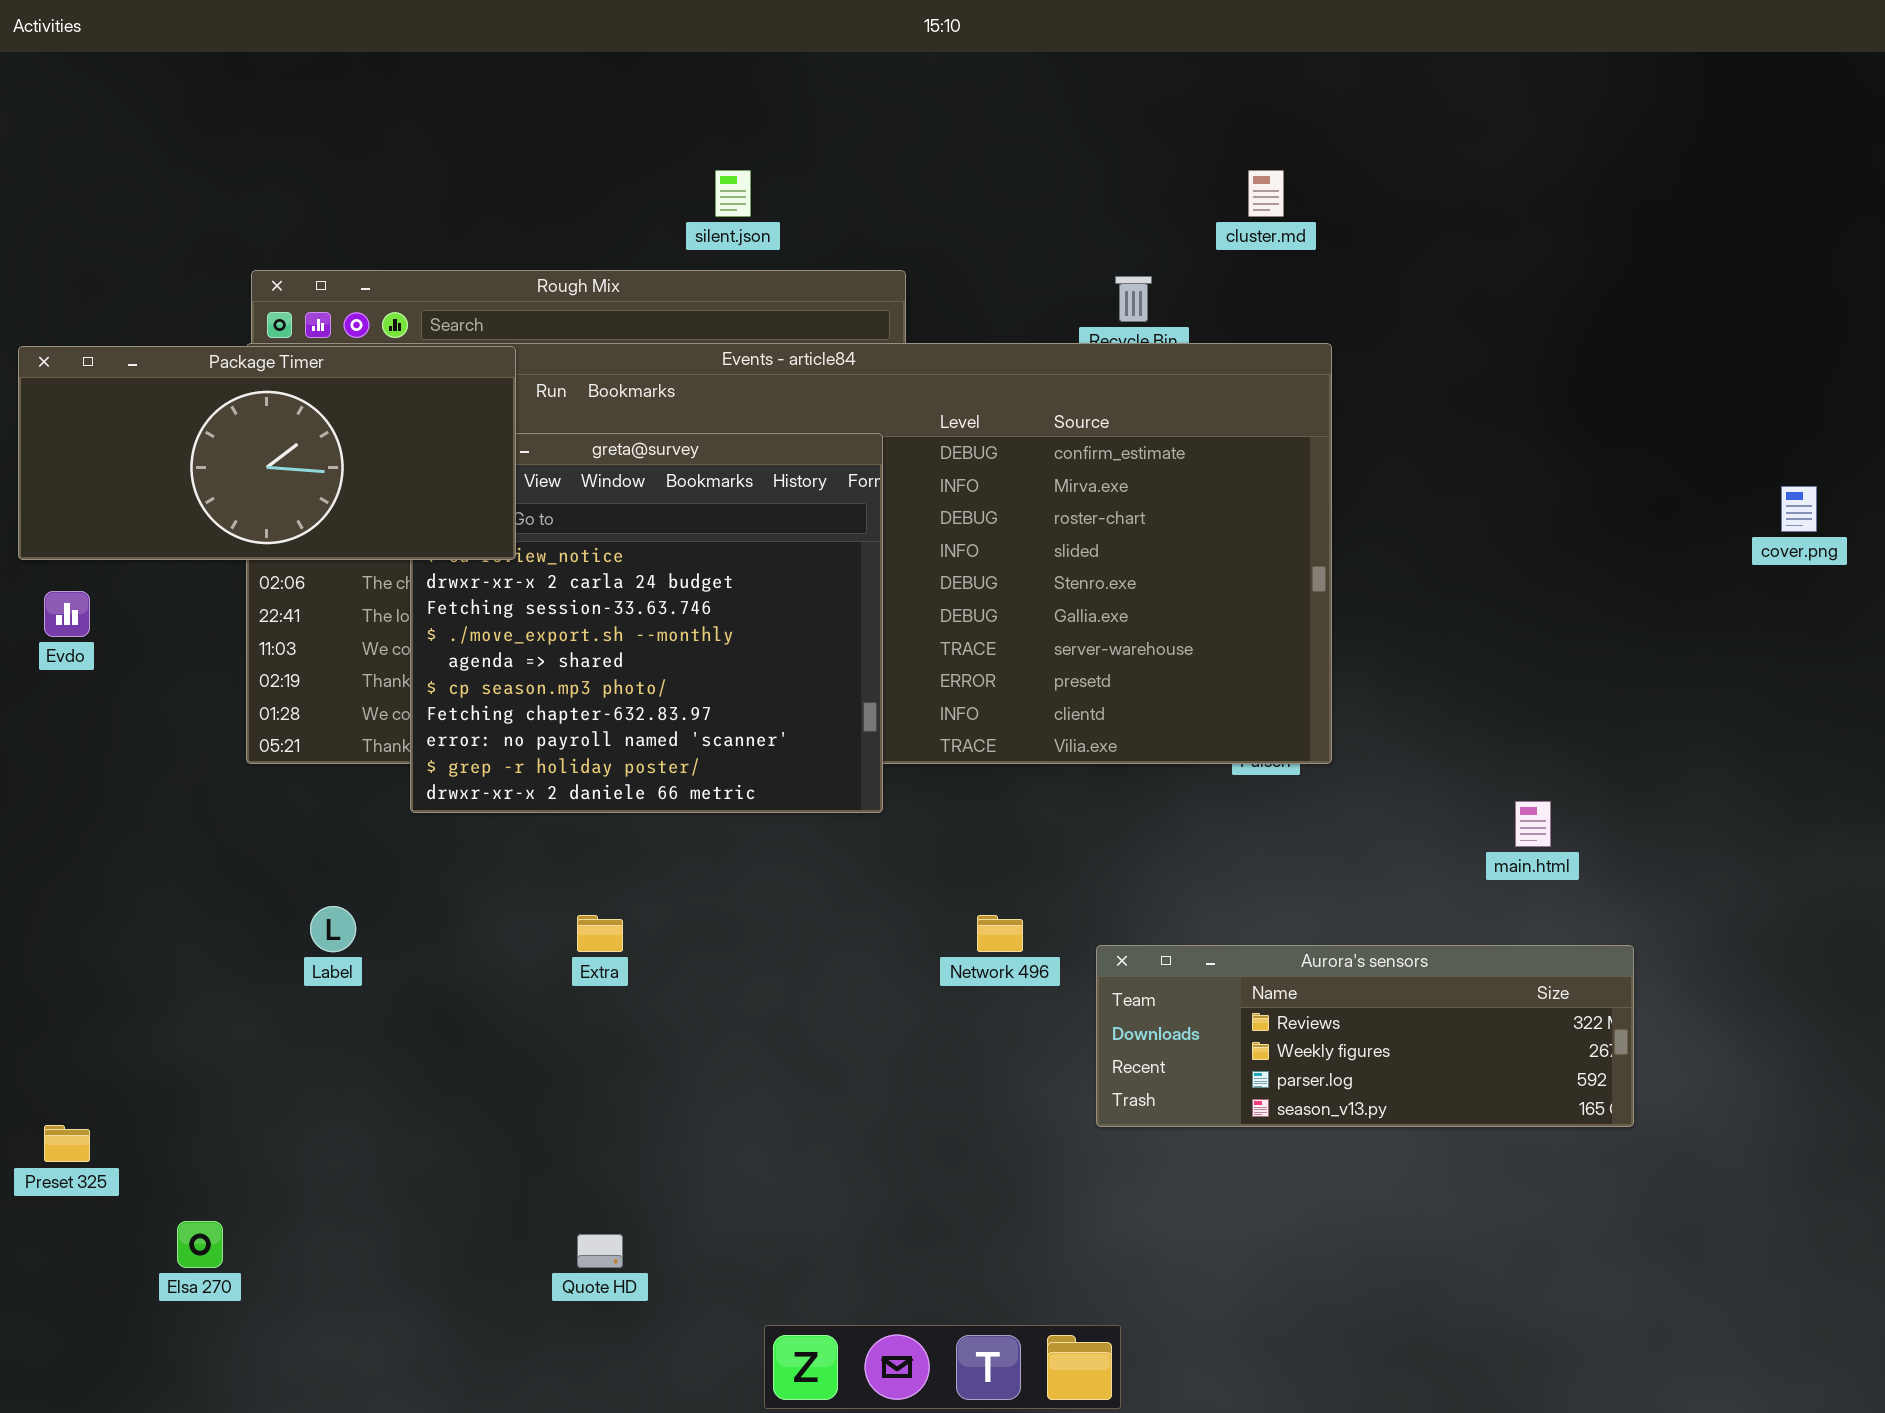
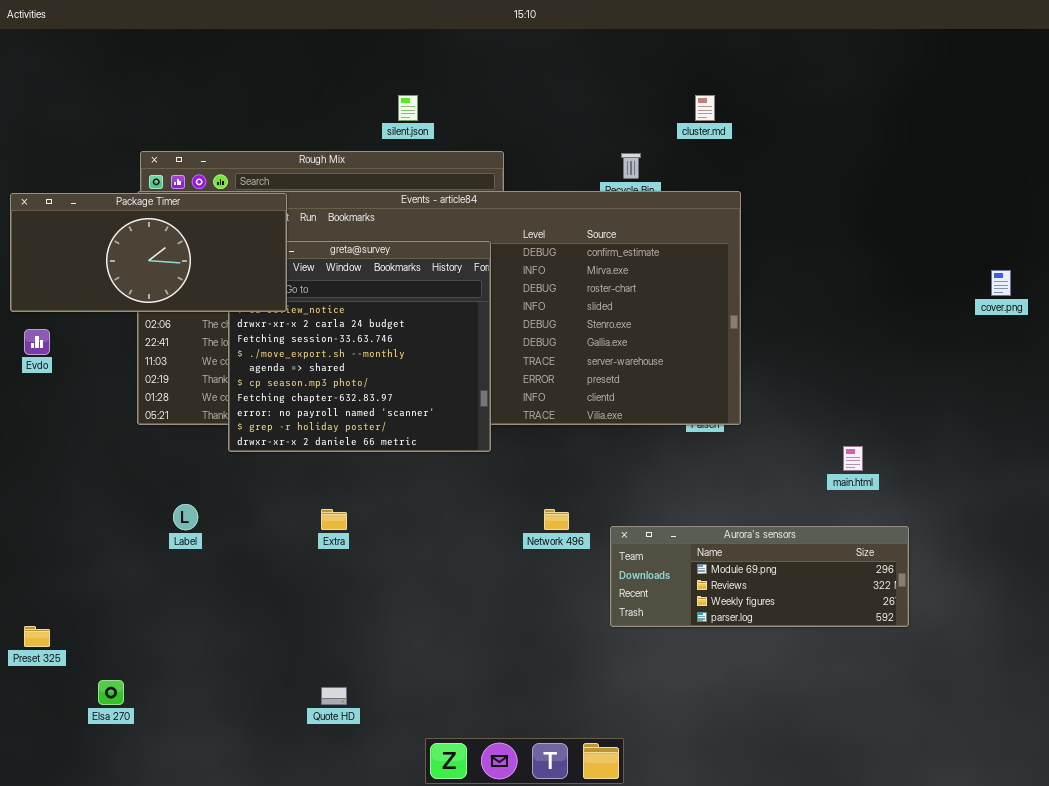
Aurora's sensors: [1096,945,1634,1127] -> [610,526,909,627], scrolled up 1 row

